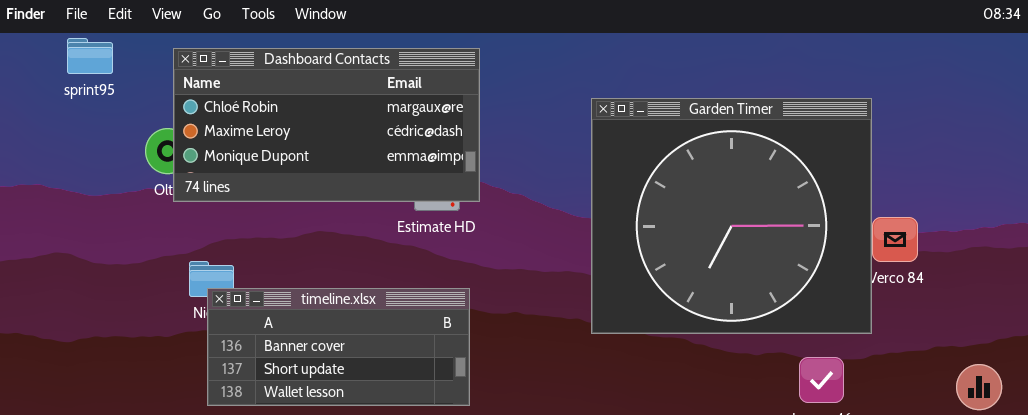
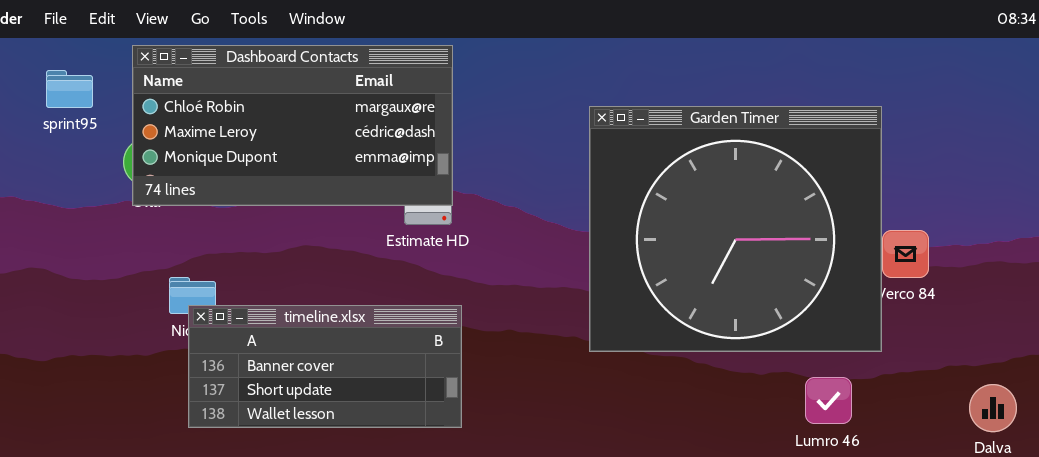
sprint95: [67,38,113,74] -> [46,70,93,108], moved
Dashboard Contacts: [173,48,480,202] -> [132,45,453,206], moved

